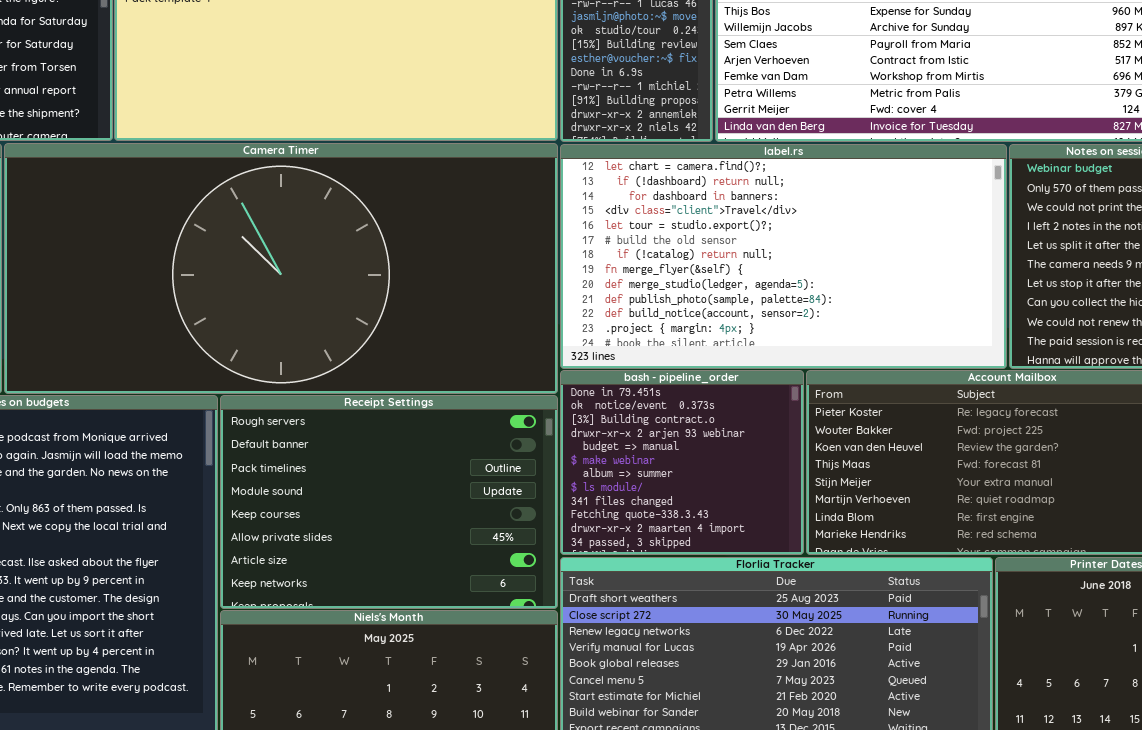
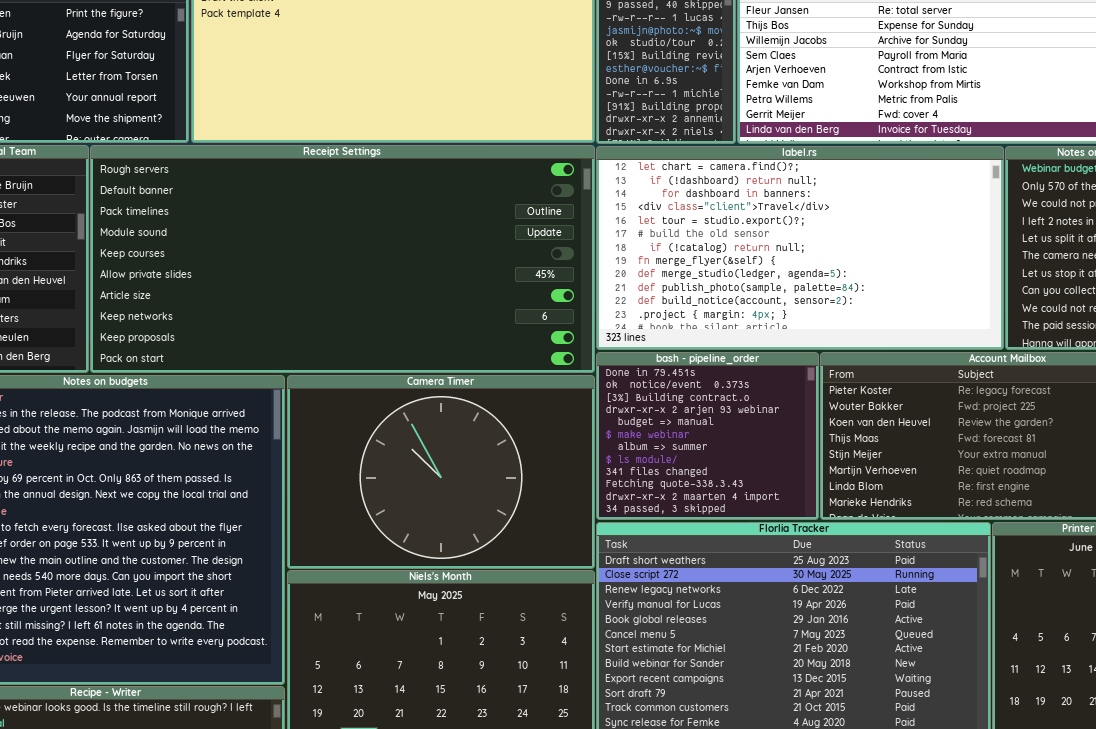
Camera Timer: [4,143,558,394] -> [287,375,595,569], moved, resized
Receipt Settings: [220,395,558,609] -> [90,145,595,373], moved, resized

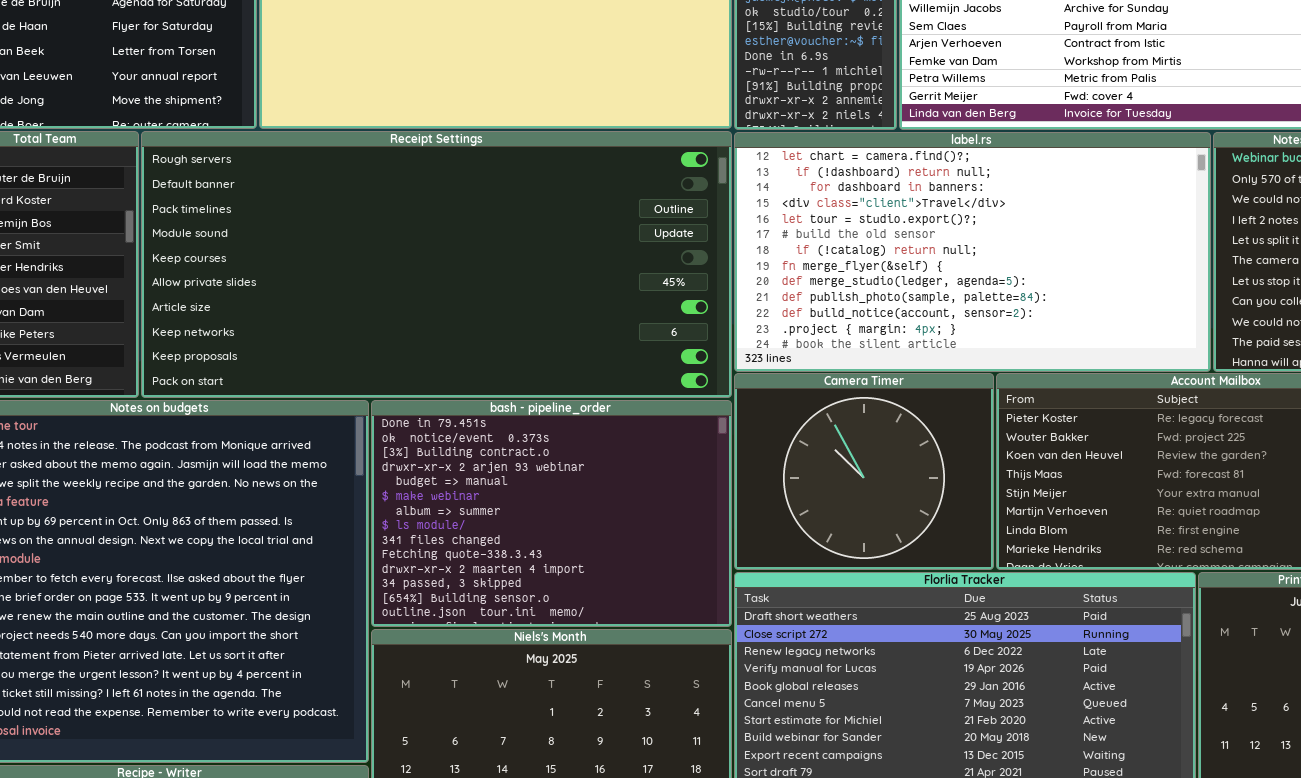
bash - pipeline_order: [596,352,819,520] -> [371,400,732,627], moved, resized
Camera Timer: [287,375,595,569] -> [734,373,994,570], moved, resized

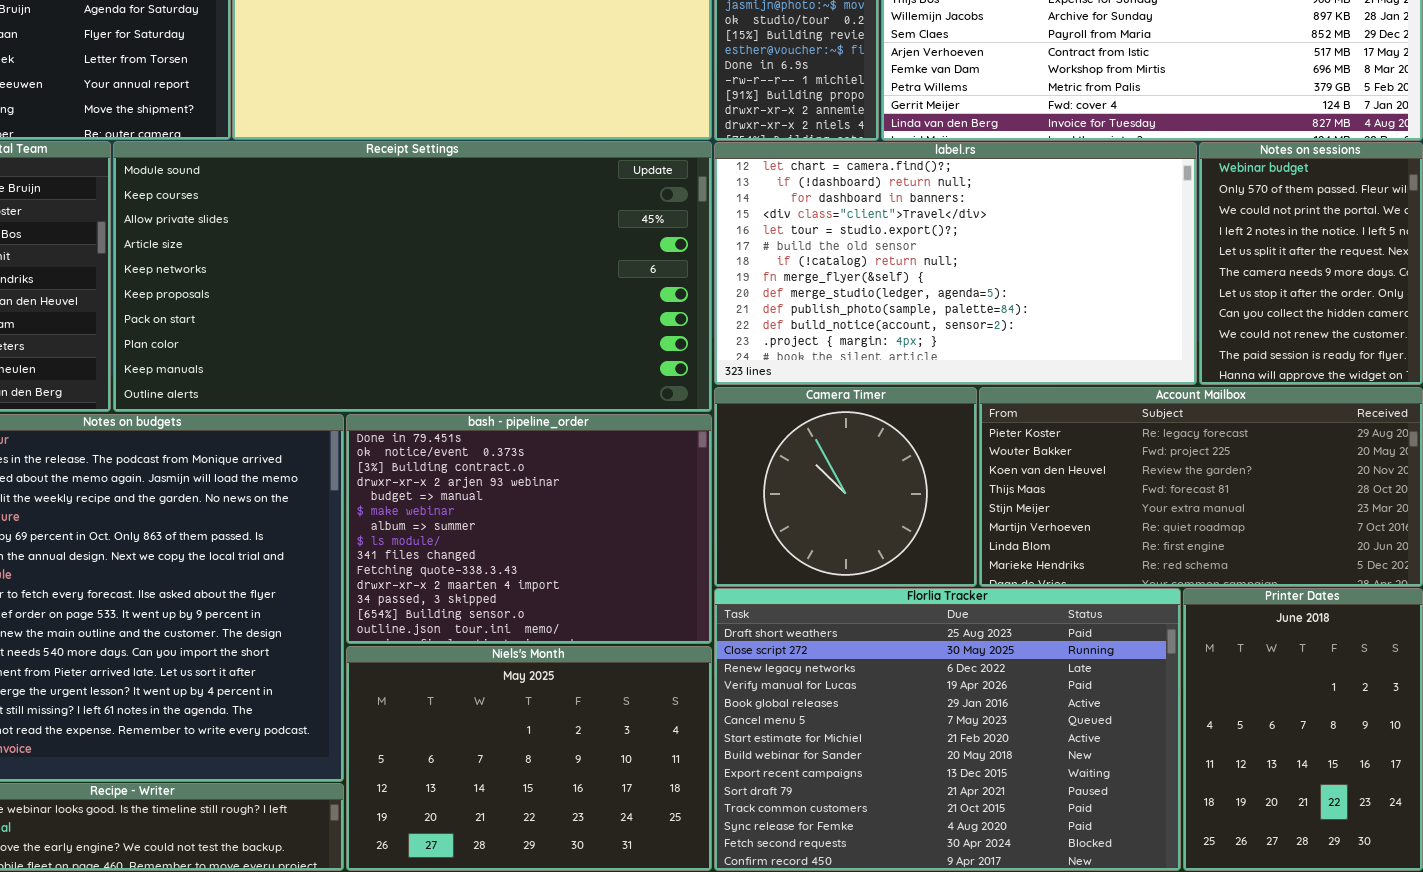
Receipt Settings: [141,131,732,398] -> [113,141,712,412], scrolled down 3 rows

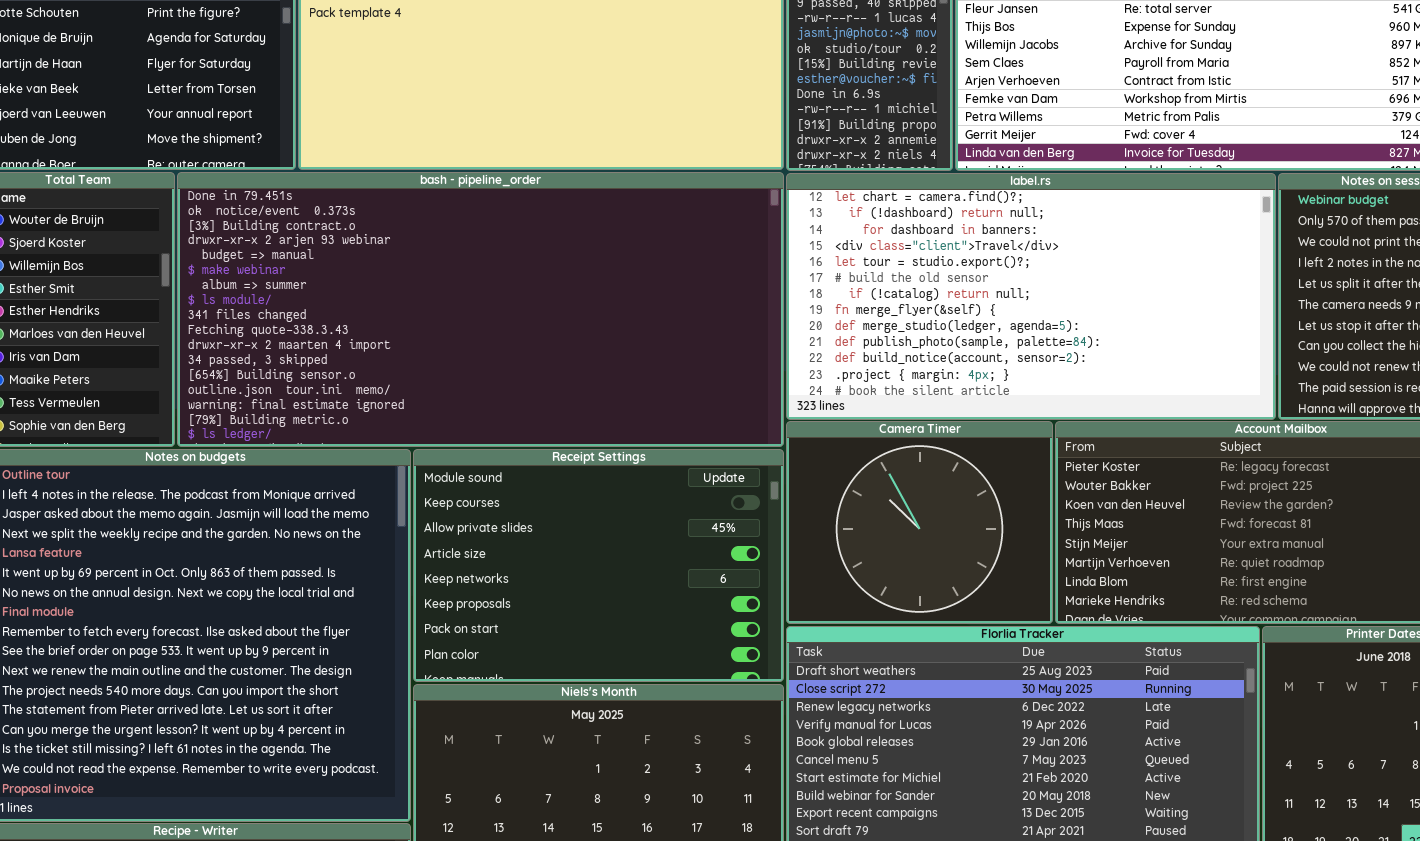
Receipt Settings: [113,141,712,412] -> [413,449,784,682], moved, resized
bash - pipeline_order: [346,414,712,644] -> [177,172,784,447], moved, resized

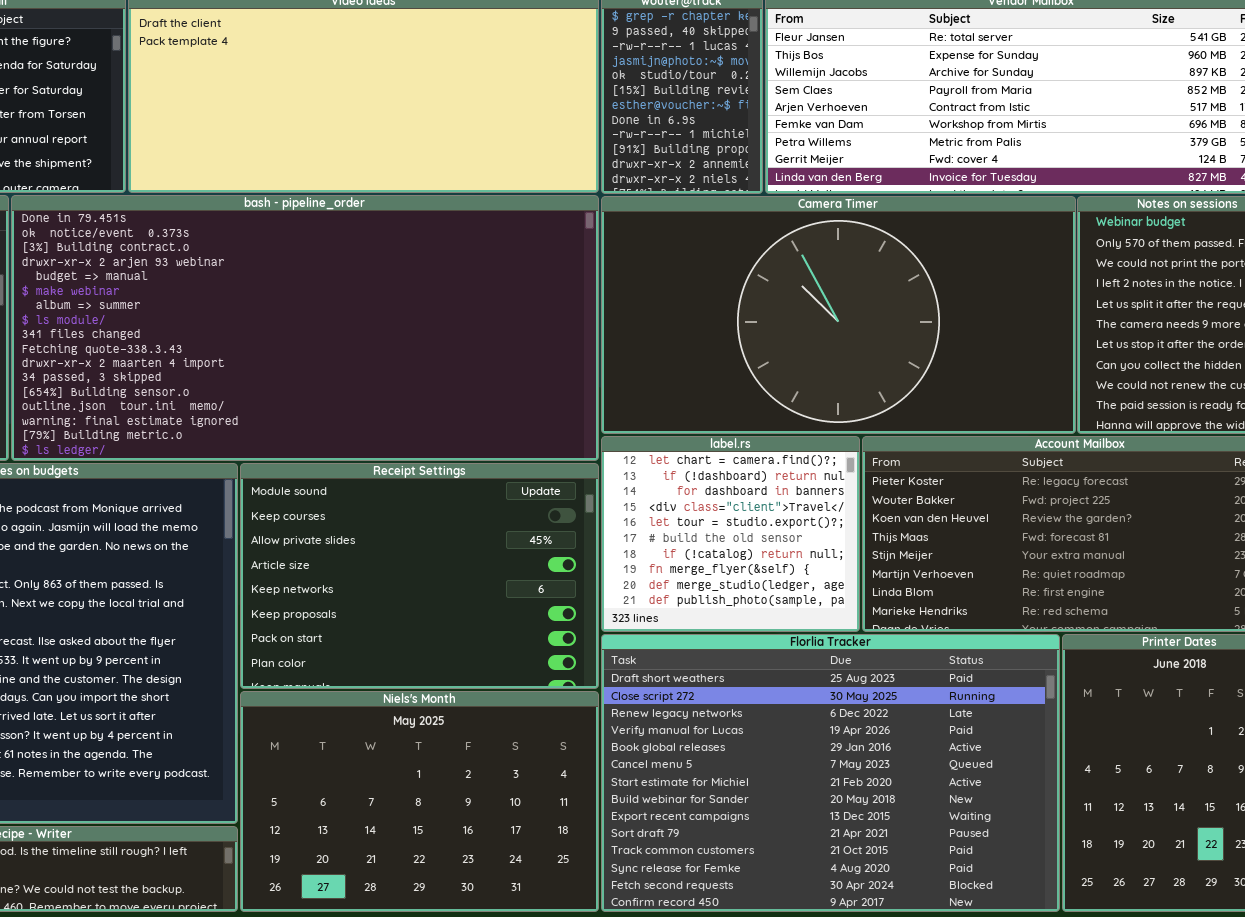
label.rs: [786,173,1276,420] -> [601,436,860,632], moved, resized
Camera Timer: [786,421,1053,624] -> [601,196,1076,434], moved, resized

